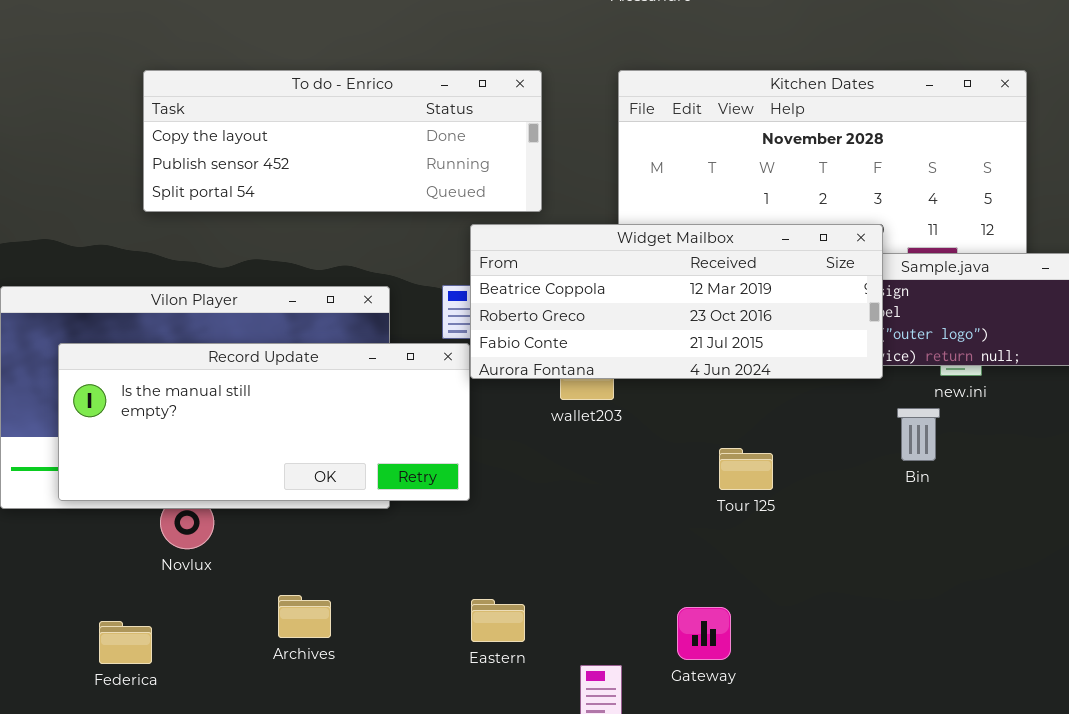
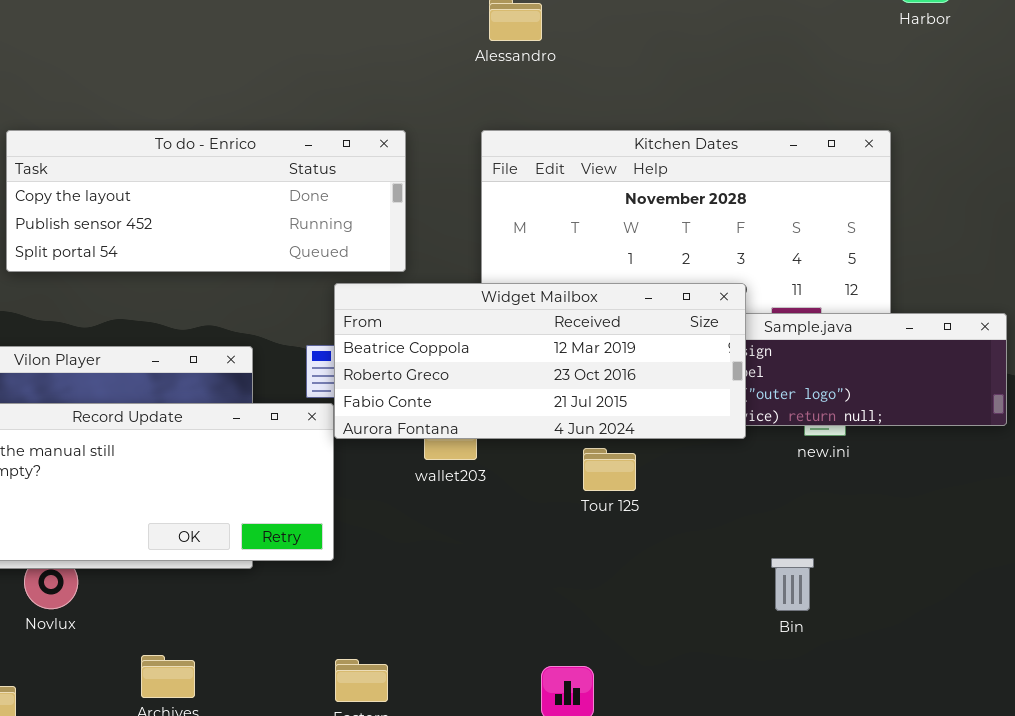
Bin: [897,408,940,461] -> [771,558,814,611], moved
Tour 125: [719,448,773,490] -> [583,448,636,491], moved

